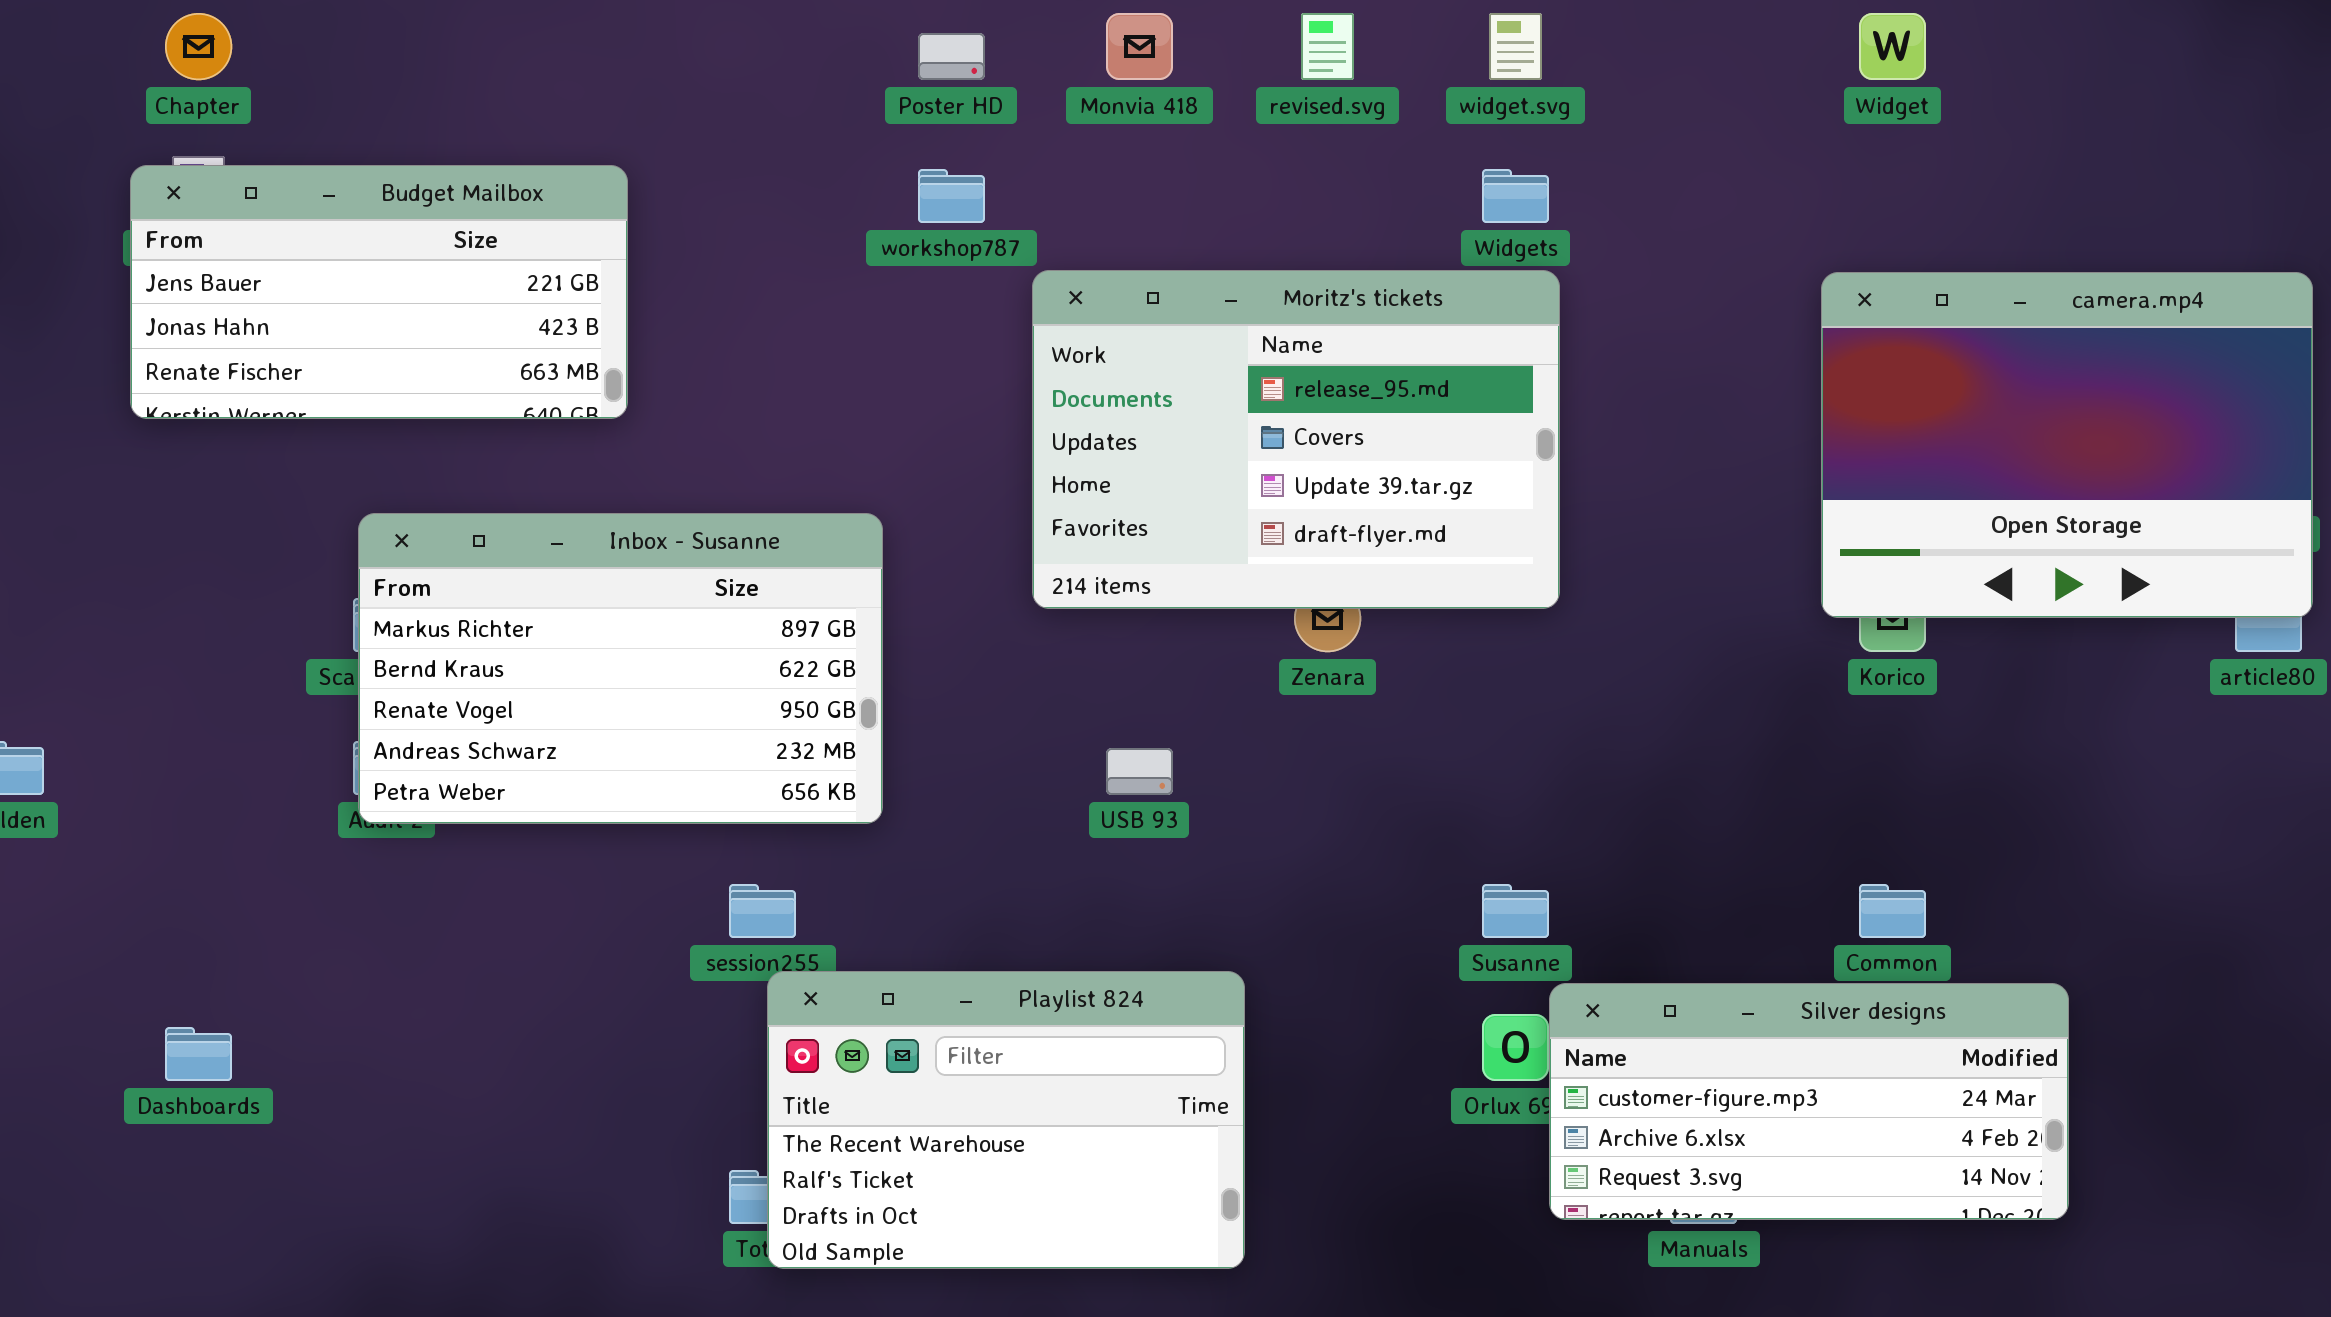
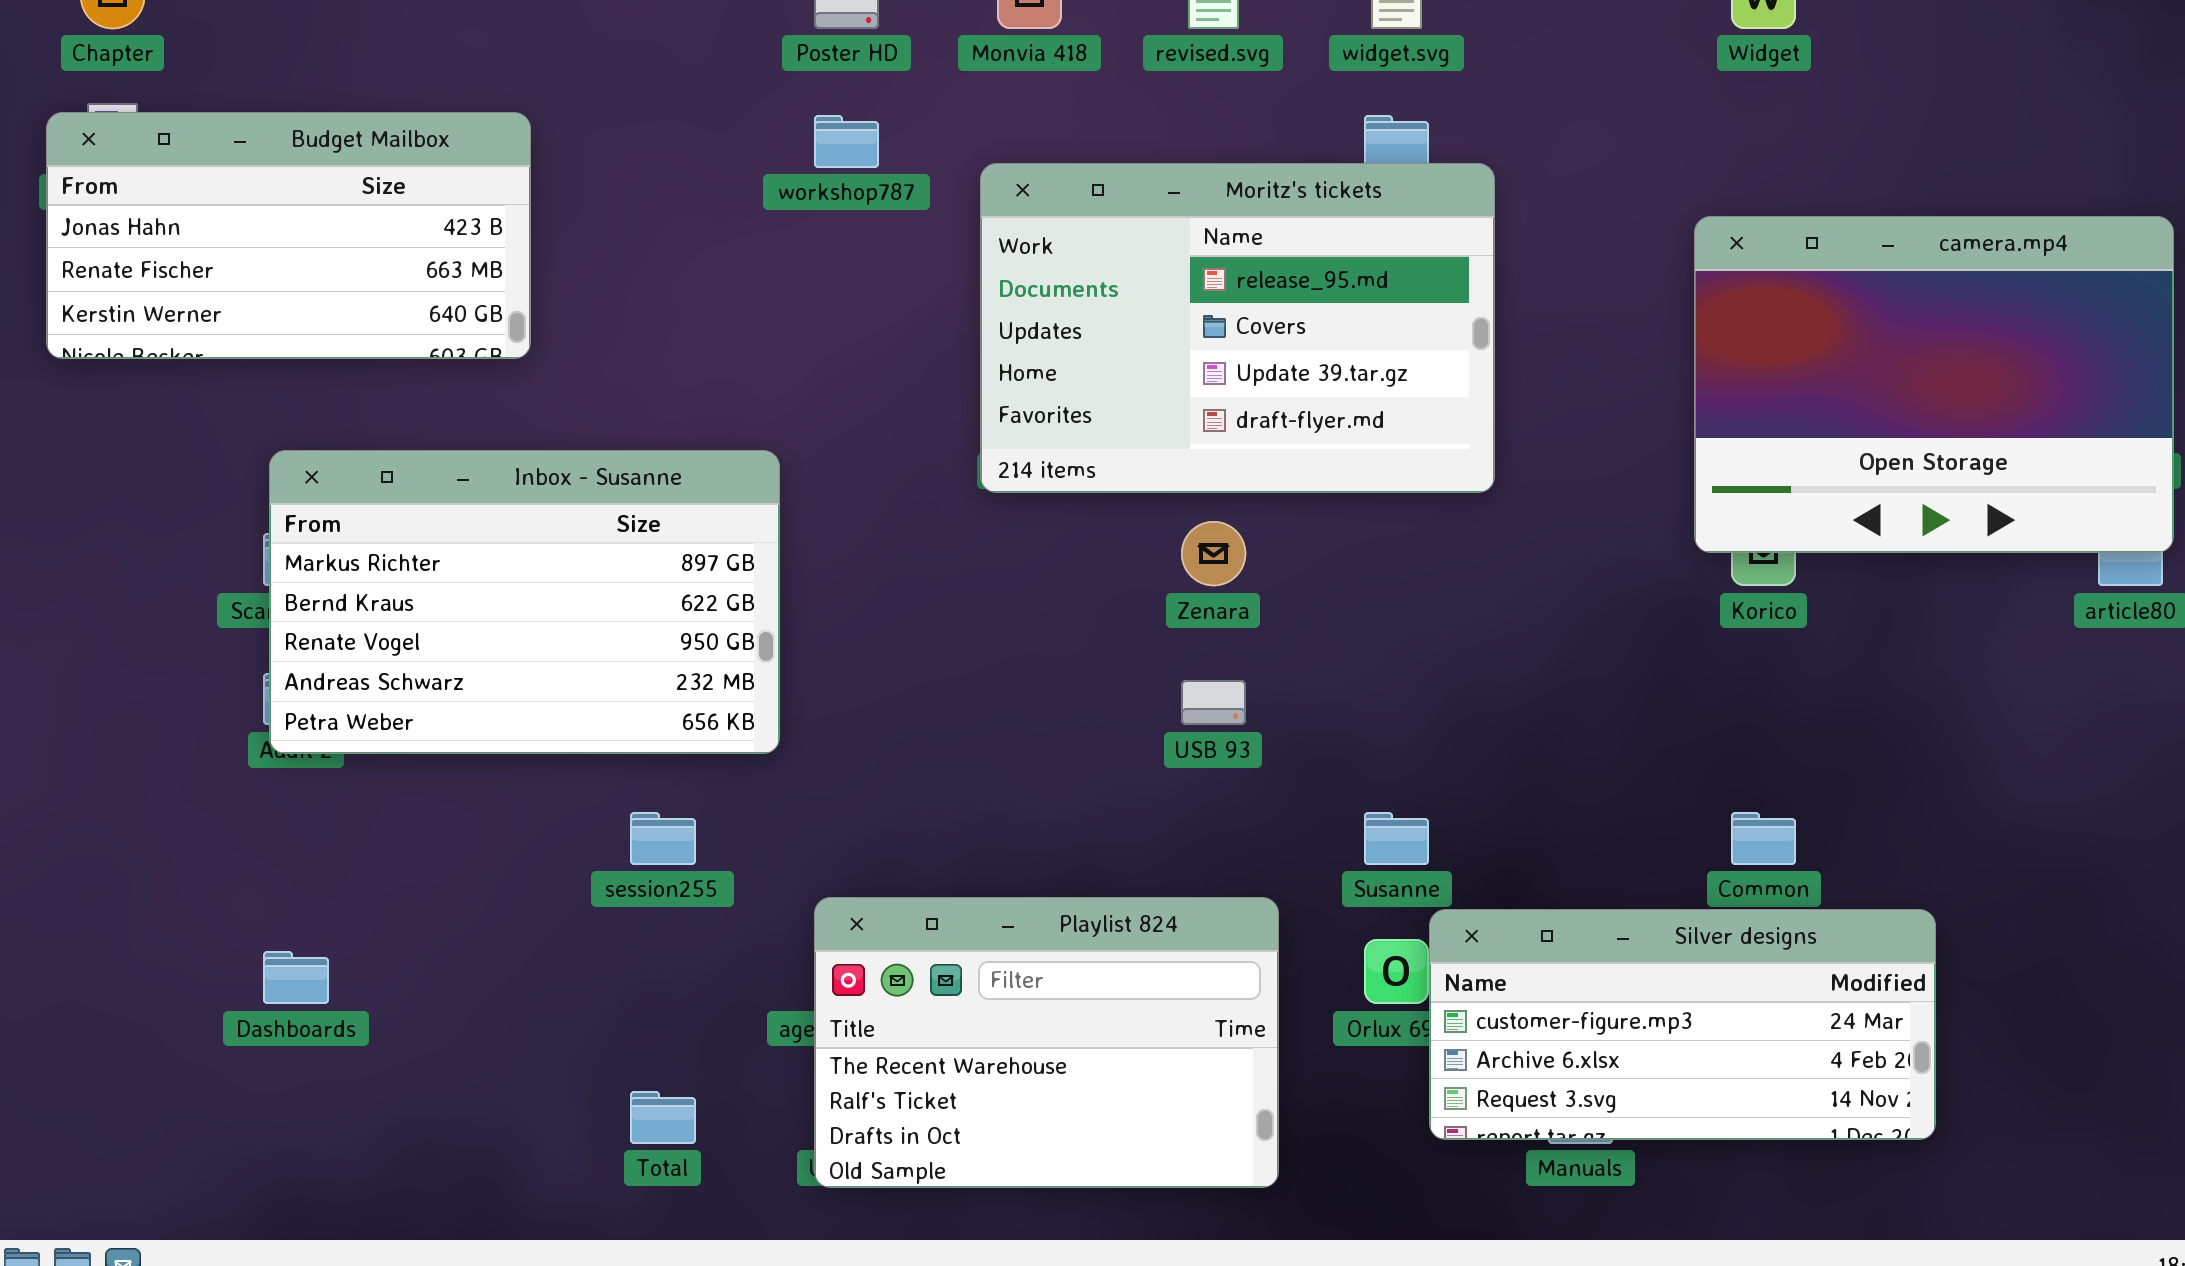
Budget Mailbox: [130,165,628,419] -> [46,112,531,359], scrolled down 1 row
Moritz's tickets: [1032,270,1560,609] -> [980,163,1495,493], moved
USB 93: [1106,748,1173,795] -> [1181,680,1246,725], moved
Playlist 824: [767,971,1245,1269] -> [814,897,1279,1188], moved
Dashboards: [165,1027,232,1081] -> [263,951,329,1004], moved

